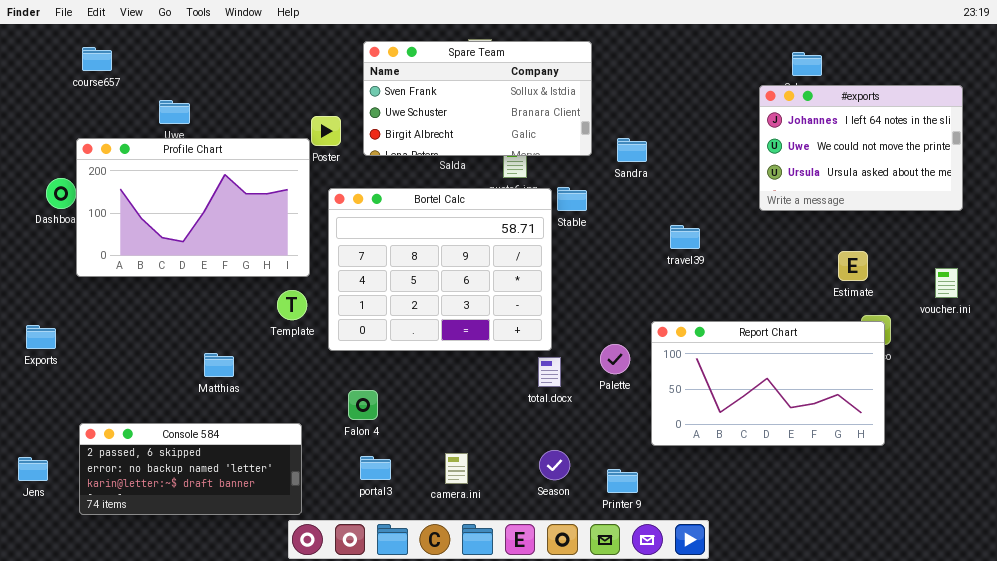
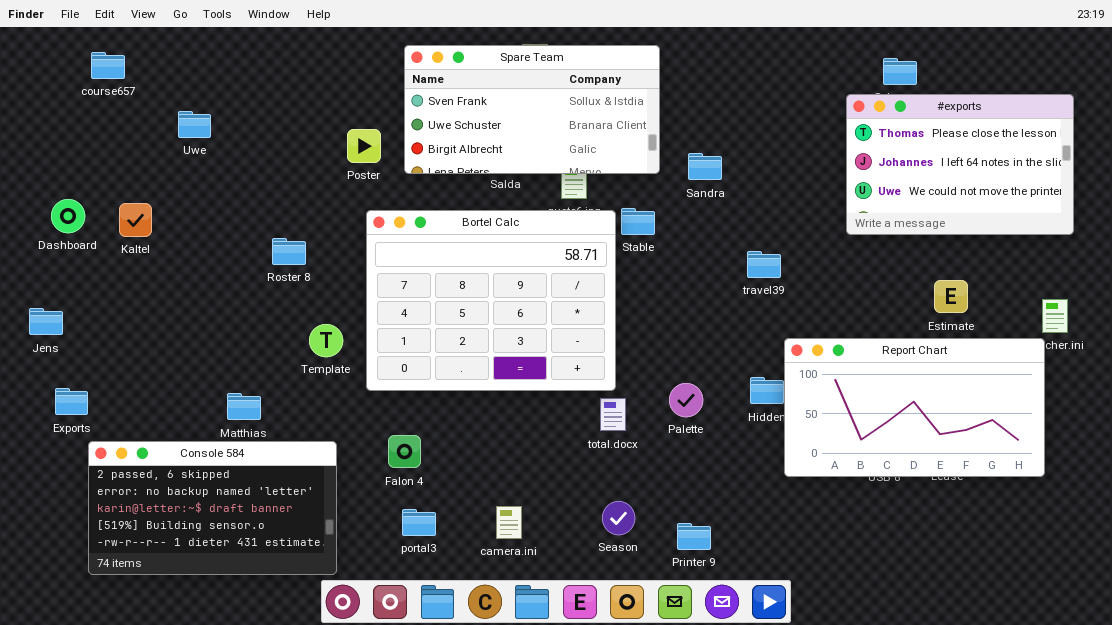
#exports: [759,85,963,211] -> [846,94,1074,235], scrolled up 1 row
Profile Chart: [76,138,310,277] -> none, closed
Report Chart: [651,321,885,446] -> [784,338,1045,477], moved
Exports: [26,325,56,349] -> [55,388,88,415], moved
Console 584: [79,423,302,515] -> [88,441,337,575], resized
Jens: [18,457,48,481] -> [29,308,63,335], moved

